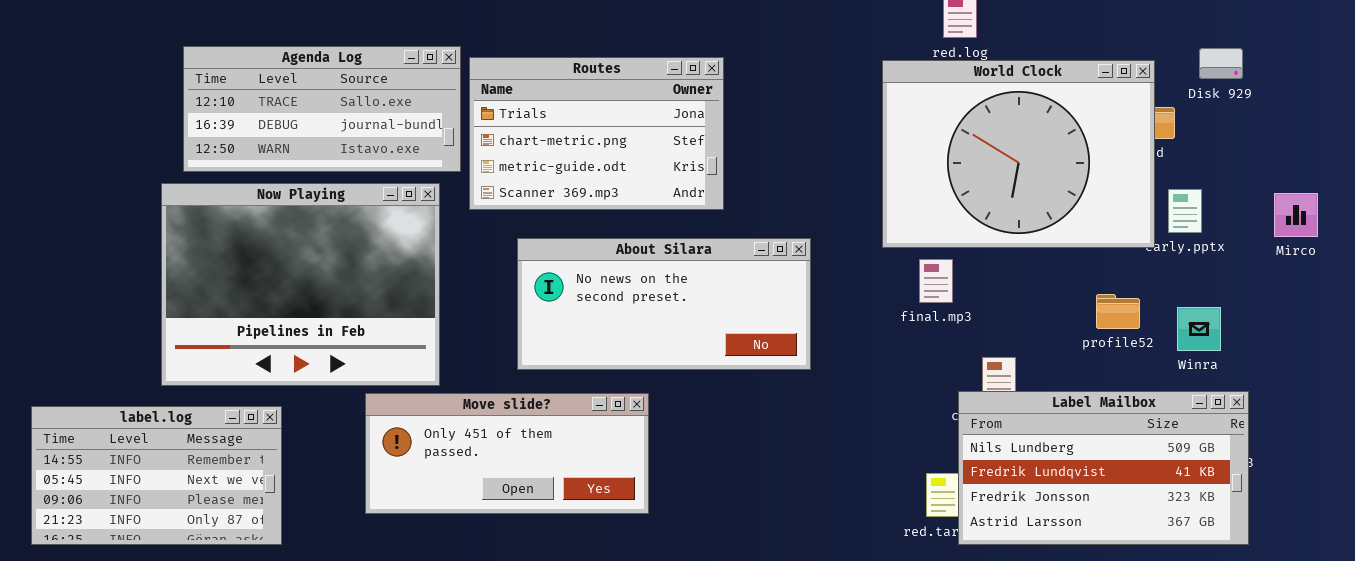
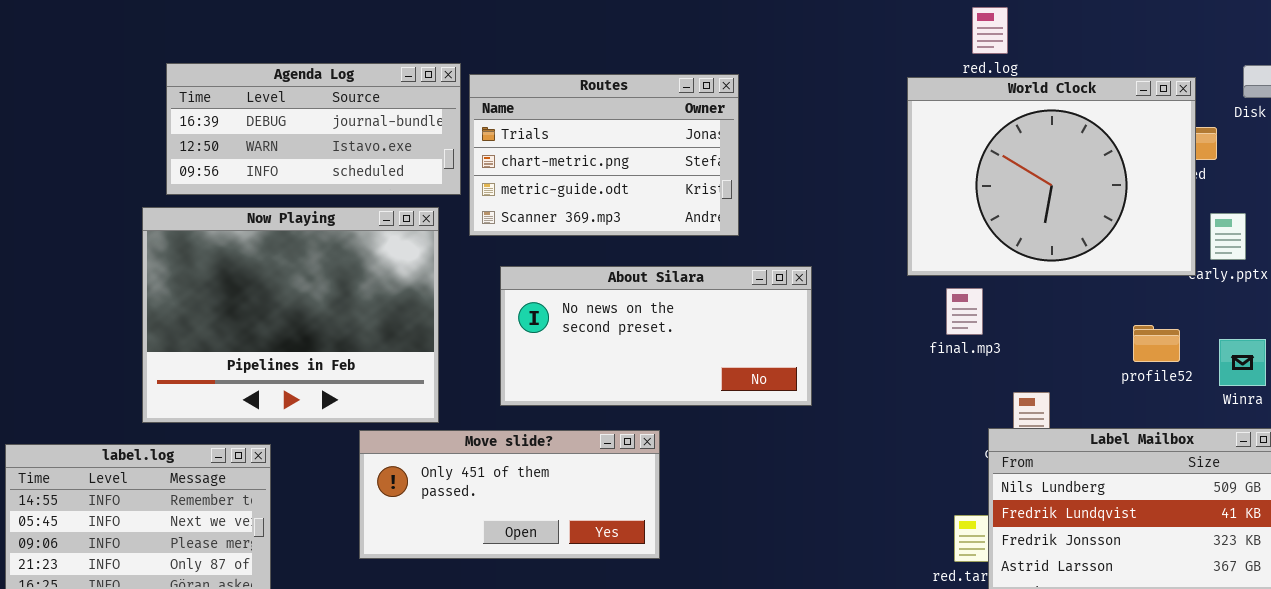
Agenda Log: [183,46,461,172] -> [166,63,461,195], scrolled down 1 row
About Silara: [517,238,811,370] -> [500,266,812,406], moved

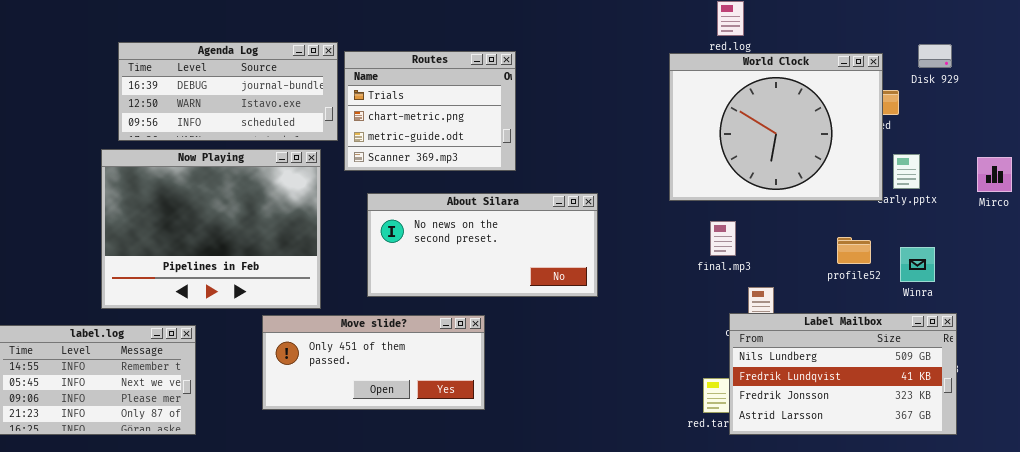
Routes: [469,74,739,236] -> [344,51,516,171], resized
final.mp3: [946,288,983,335] -> [710,221,736,256], moved

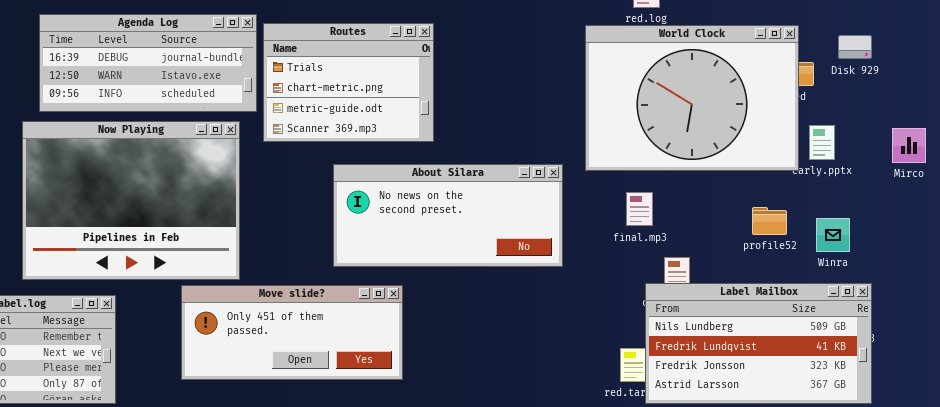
Disk 929: [918,44,952,68] -> [838,35,872,59], moved
About Silara: [367,193,598,297] -> [333,164,563,267], moved

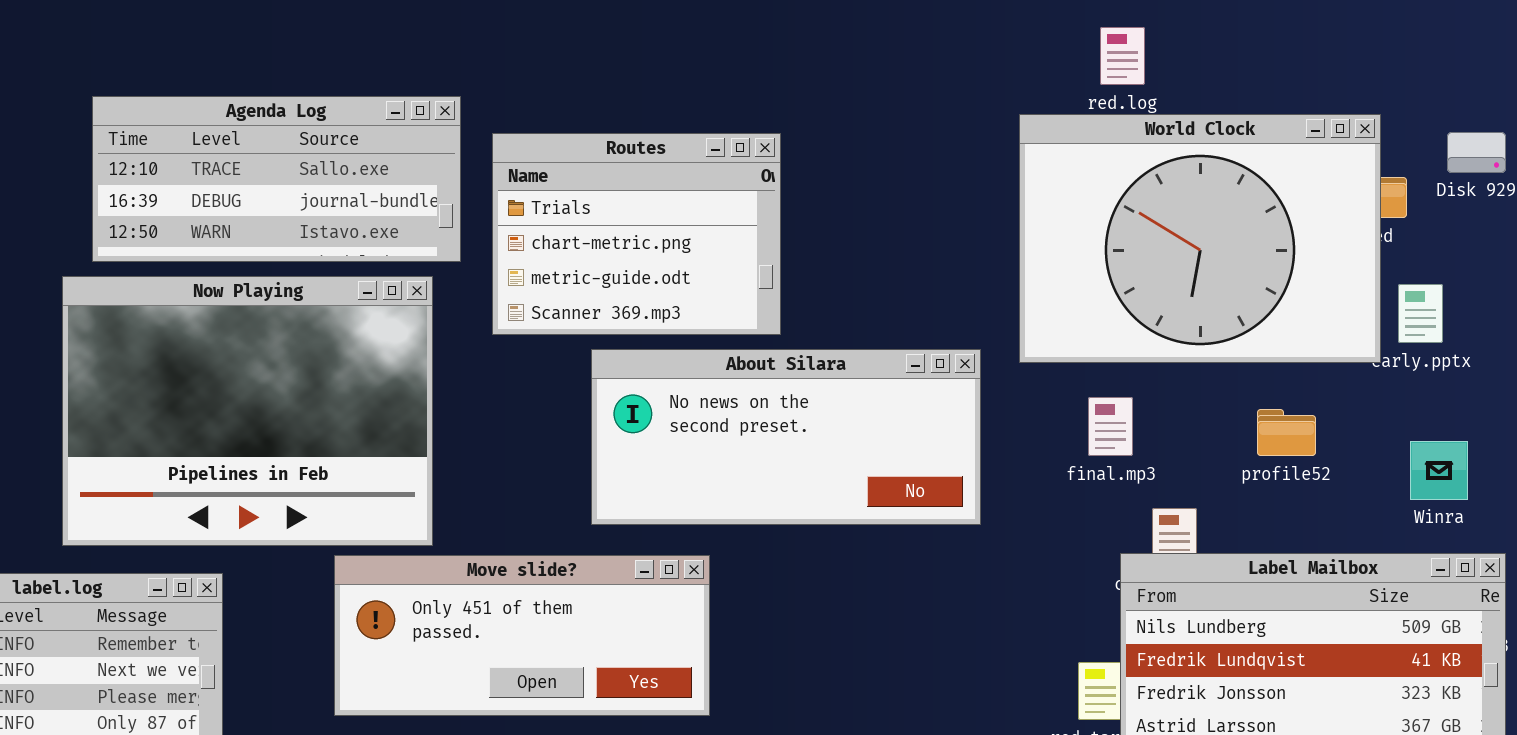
Agenda Log: [39,14,257,112] -> [92,96,461,262], scrolled up 1 row
Routes: [263,23,434,142] -> [492,133,781,335], moved
profile52: [752,207,787,235] -> [1257,409,1316,456], moved

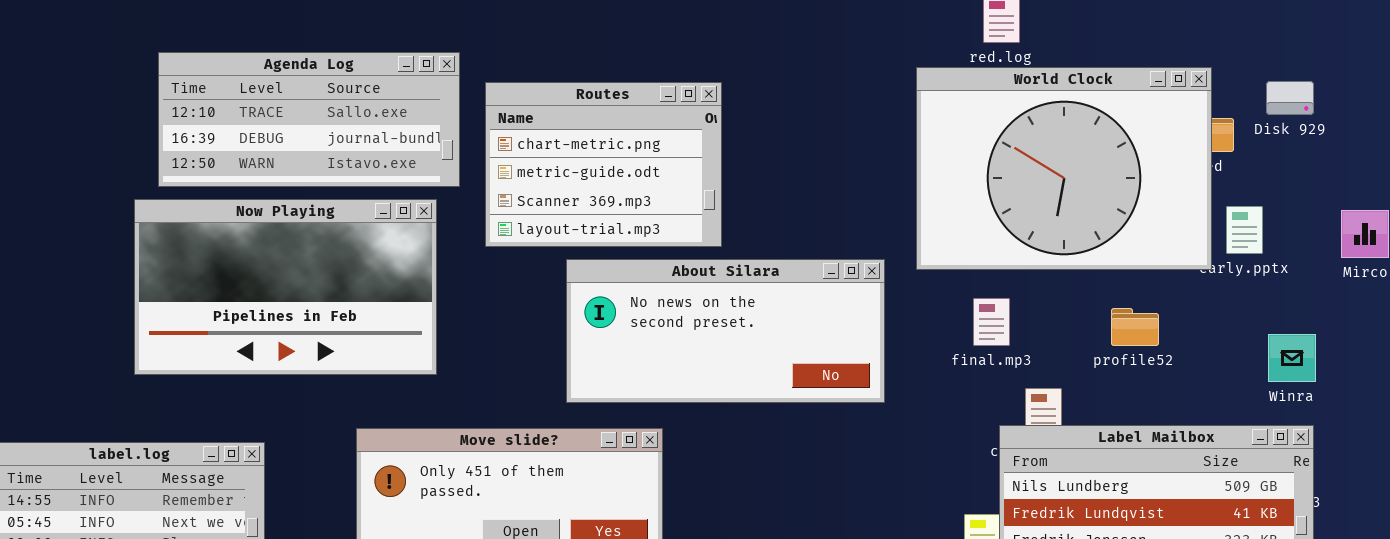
Routes: [492,133,781,335] -> [485,82,722,247], scrolled down 1 row
Now Playing: [62,276,433,546] -> [134,199,437,375], resized
Winra: [1410,441,1468,500] -> [1268,334,1316,382], moved

